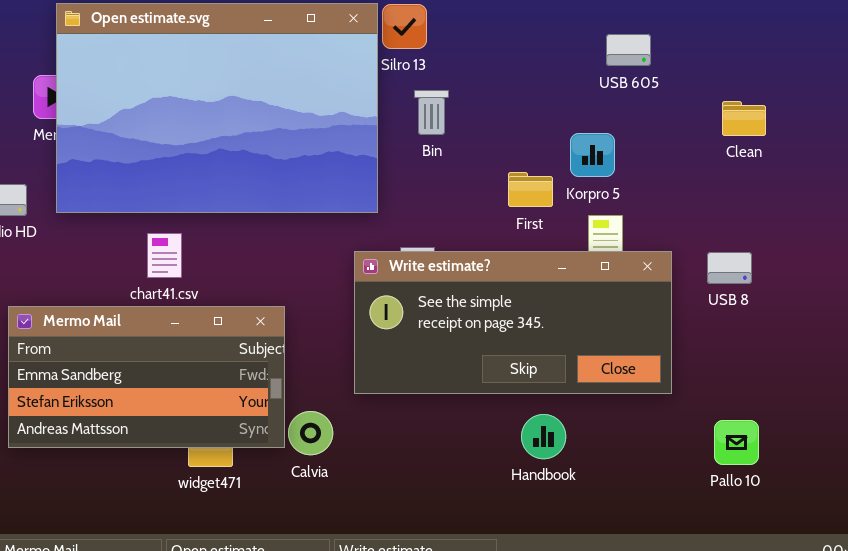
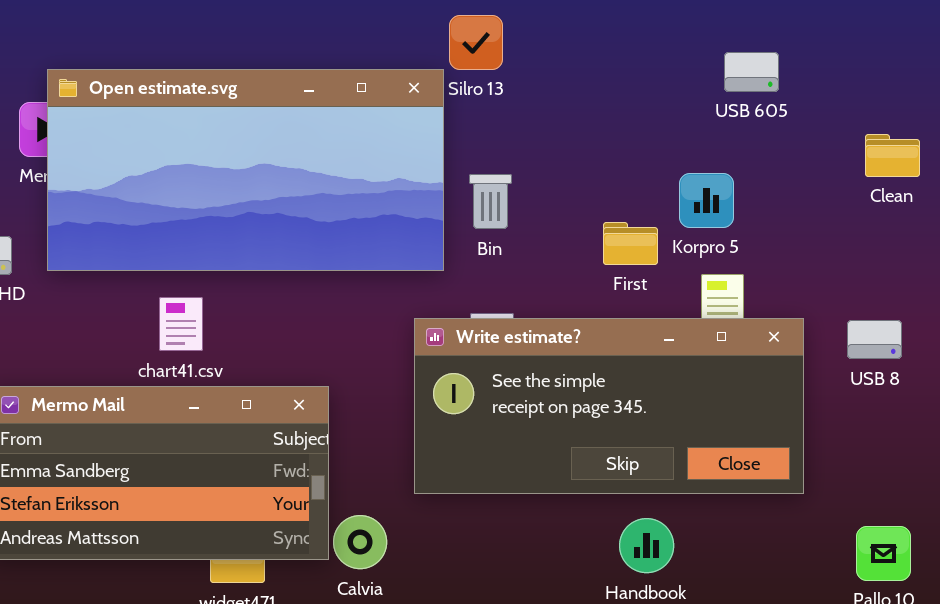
Open estimate.svg: [56,3,378,213] -> [47,69,444,271], resized
Bin: [414,90,449,135] -> [469,174,512,229], moved

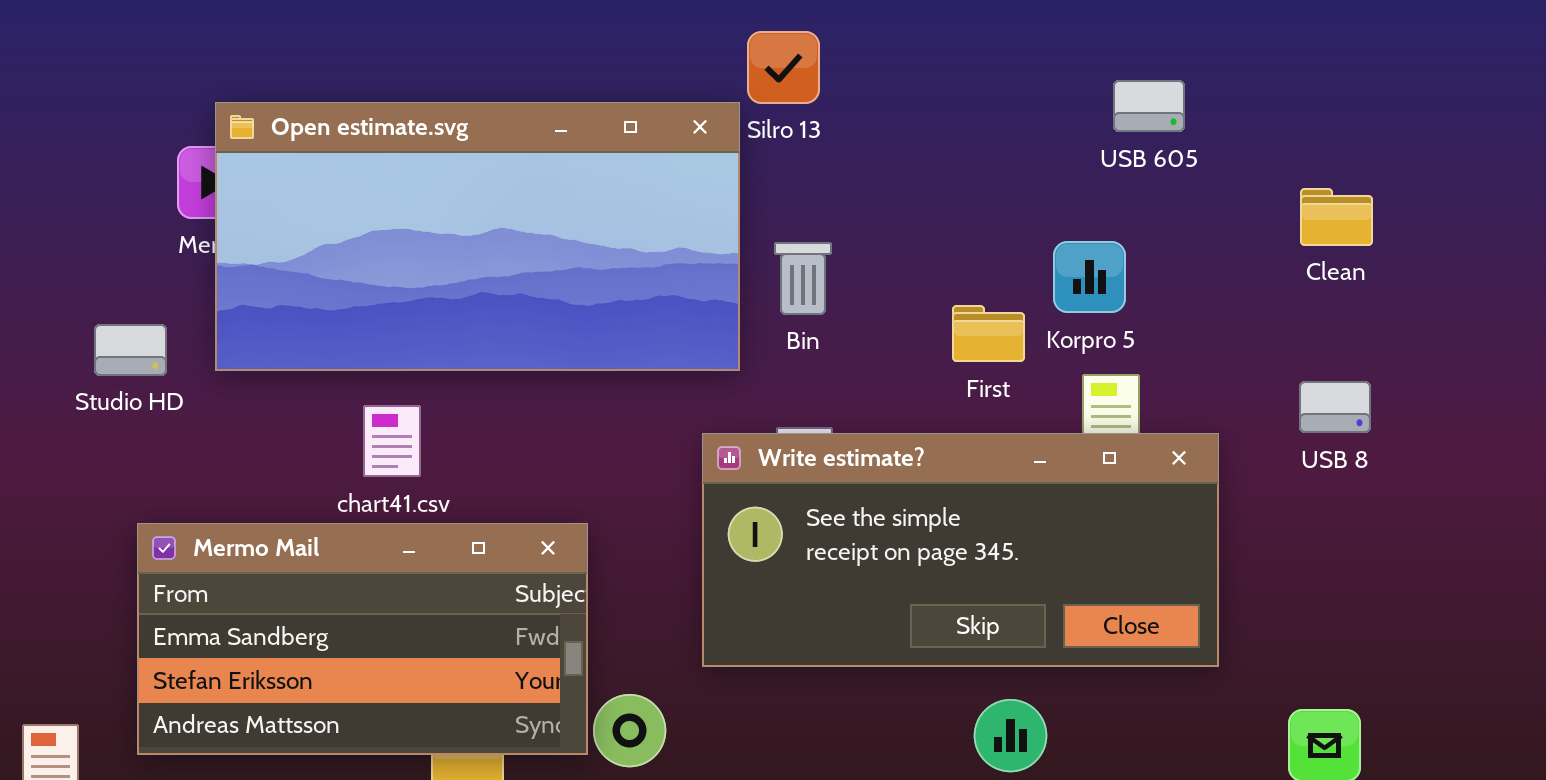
USB 8: [847,320,902,359] -> [1299,381,1371,433], moved

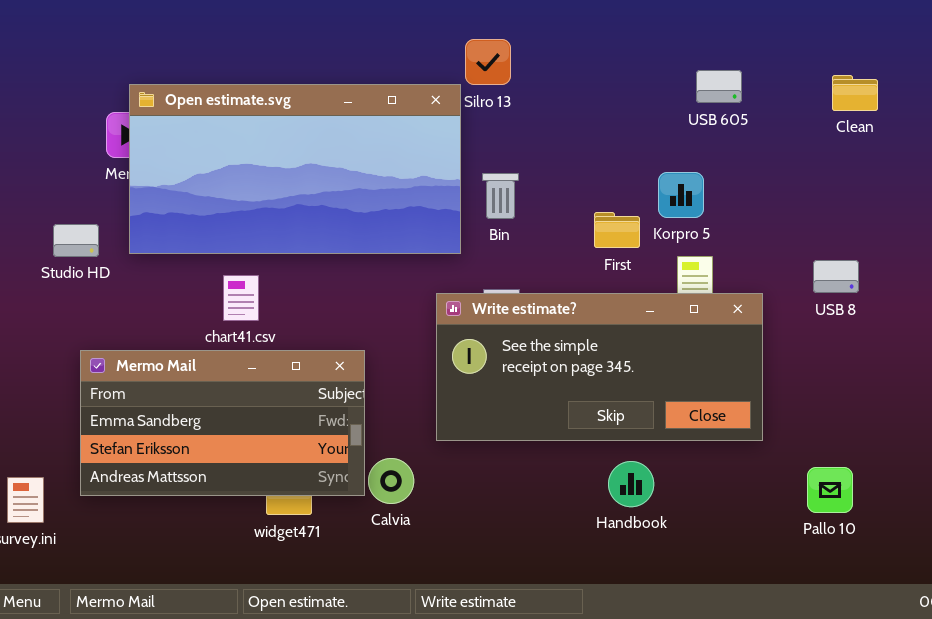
Clean: [1300,188,1373,246] -> [832,75,878,111], moved

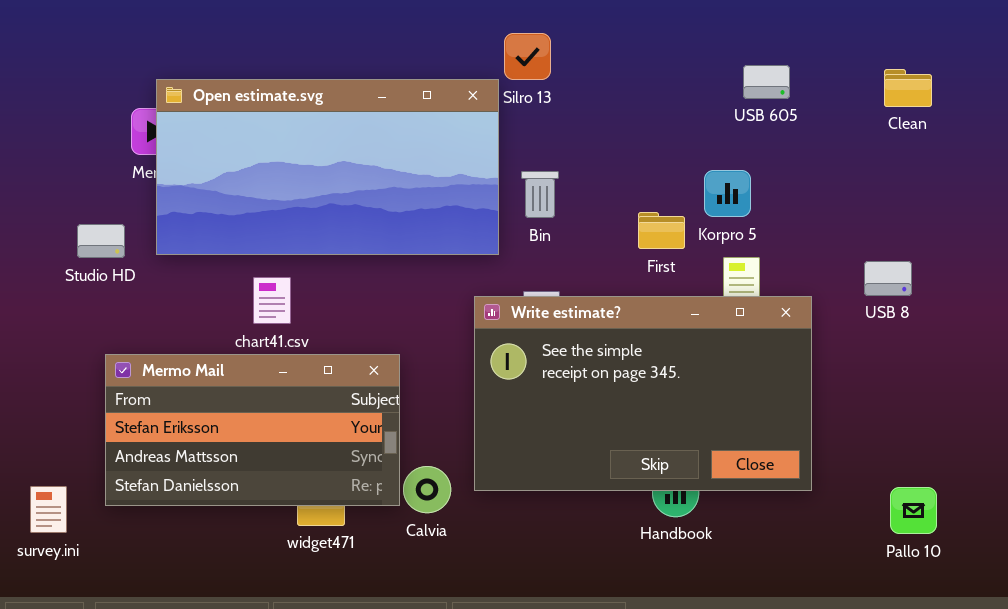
Write estimate?: [436,293,763,441] -> [474,296,812,491], resized
Mermo Mail: [80,350,365,496] -> [105,354,400,506], scrolled down 1 row
Pallo 10: [807,467,853,513] -> [890,487,937,534], moved

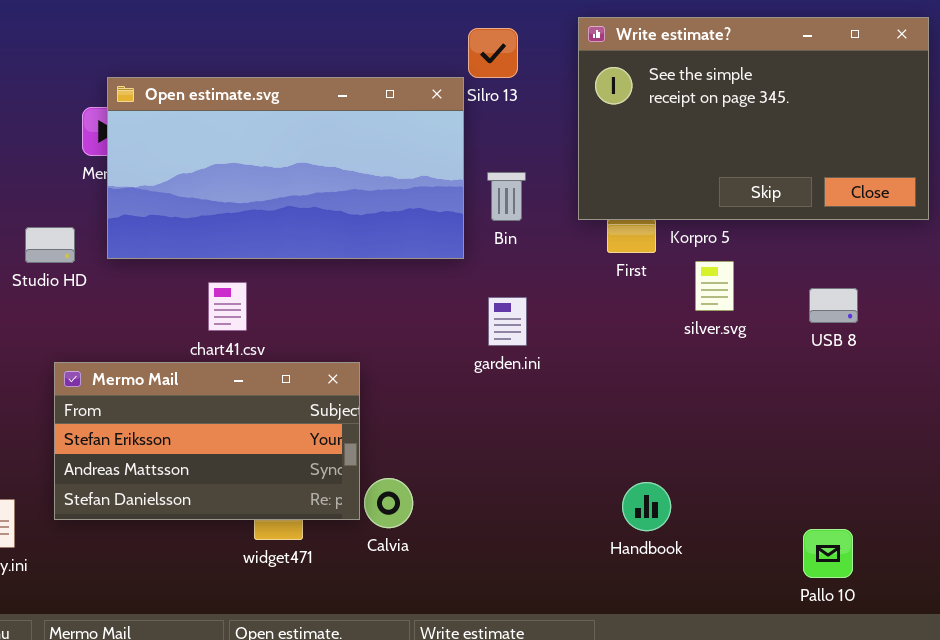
USB 8: [864,261,912,296] -> [809,288,858,323], moved
Write estimate?: [474,296,812,491] -> [578,17,929,220], moved
Pallo 10: [890,487,937,534] -> [803,529,853,578], moved

